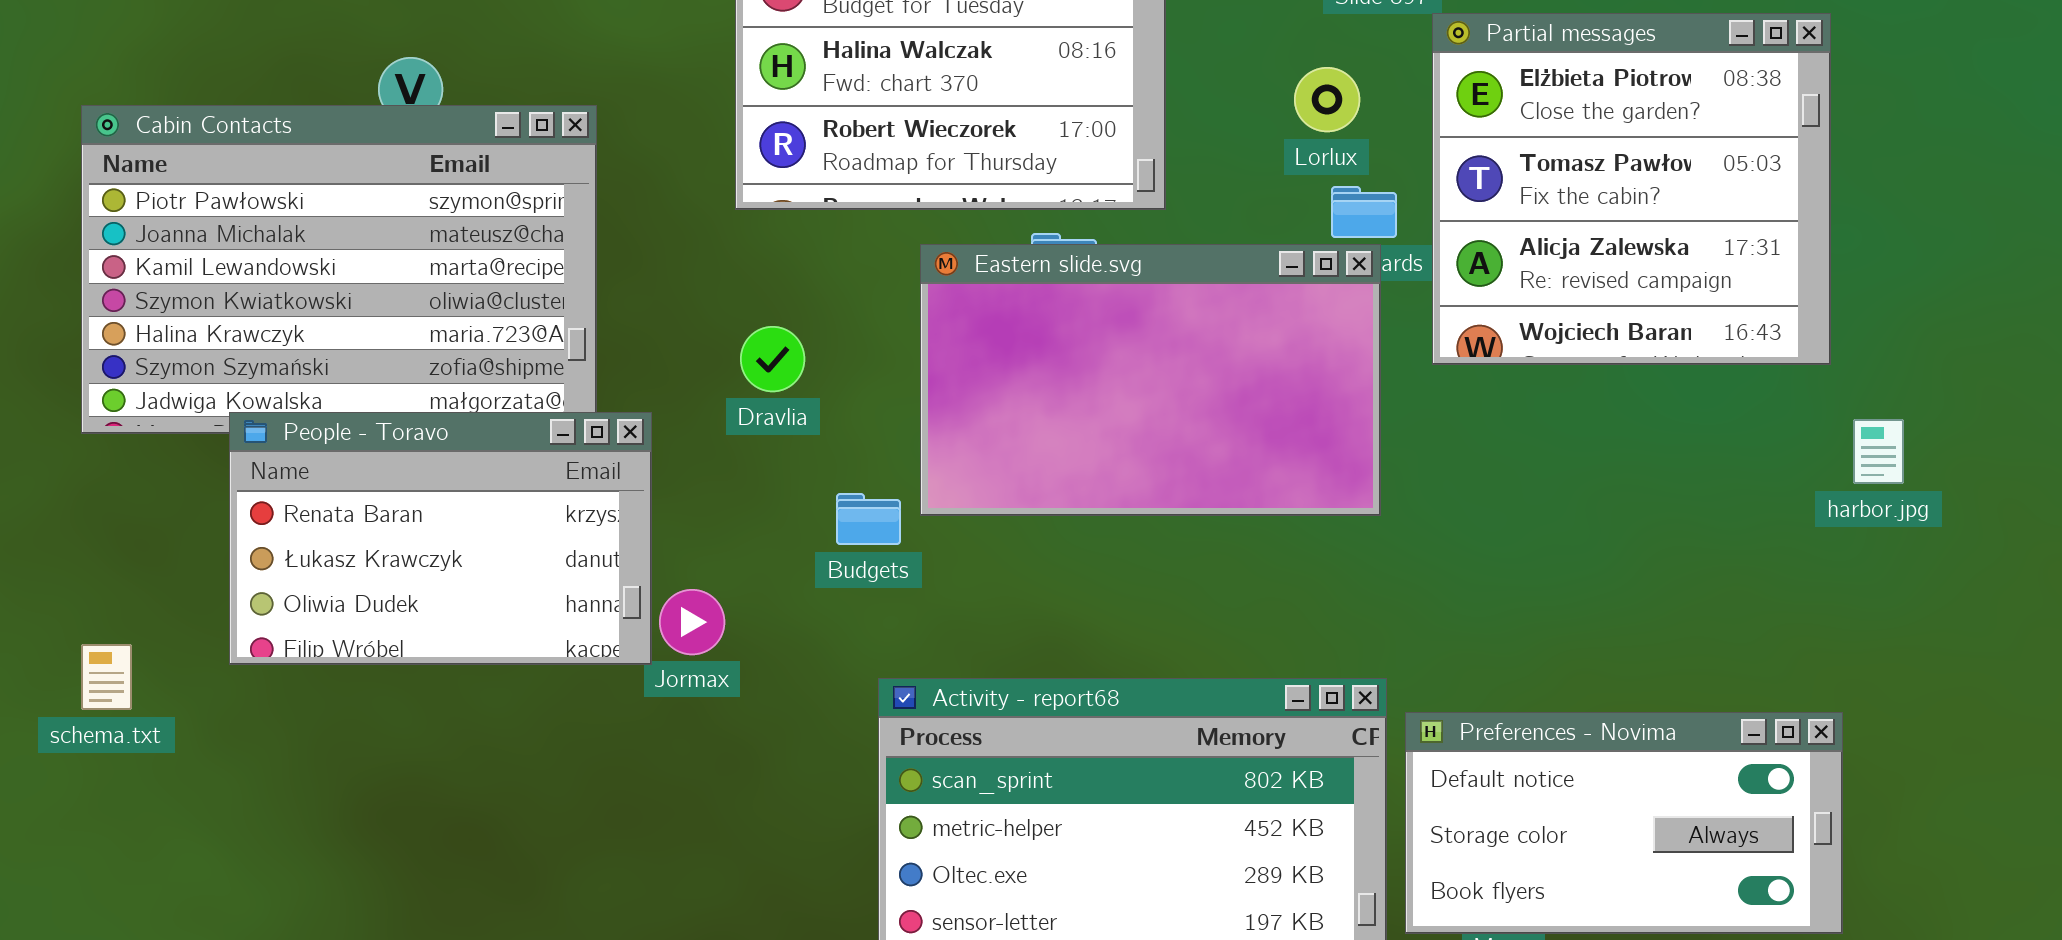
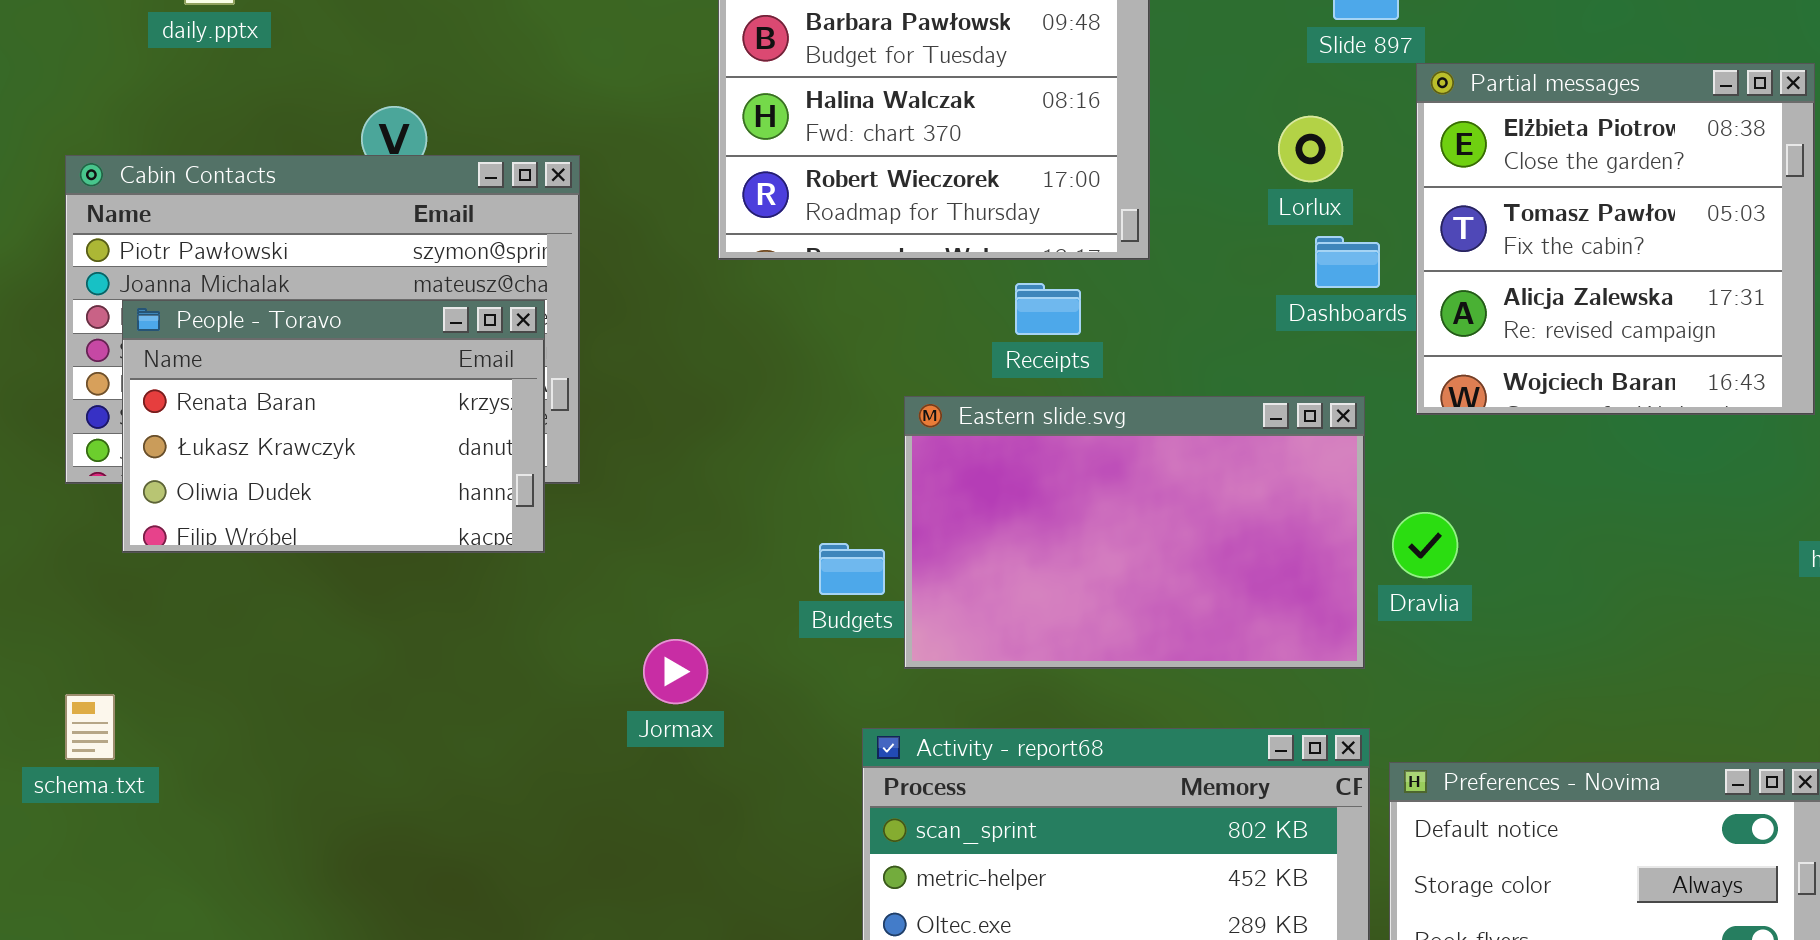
Eastern slide.svg: [920,244,1381,516] -> [904,396,1365,669], moved
Dravlia: [740,326,805,392] -> [1392,512,1458,578], moved
People - Toravo: [229,412,652,665] -> [122,300,545,553], moved

